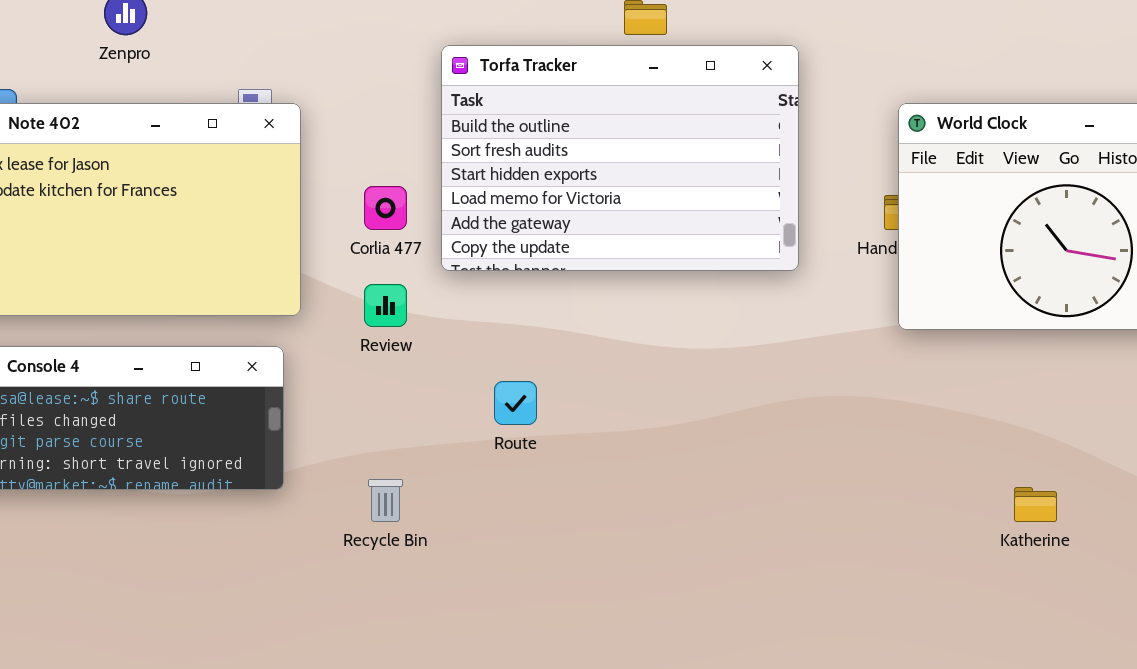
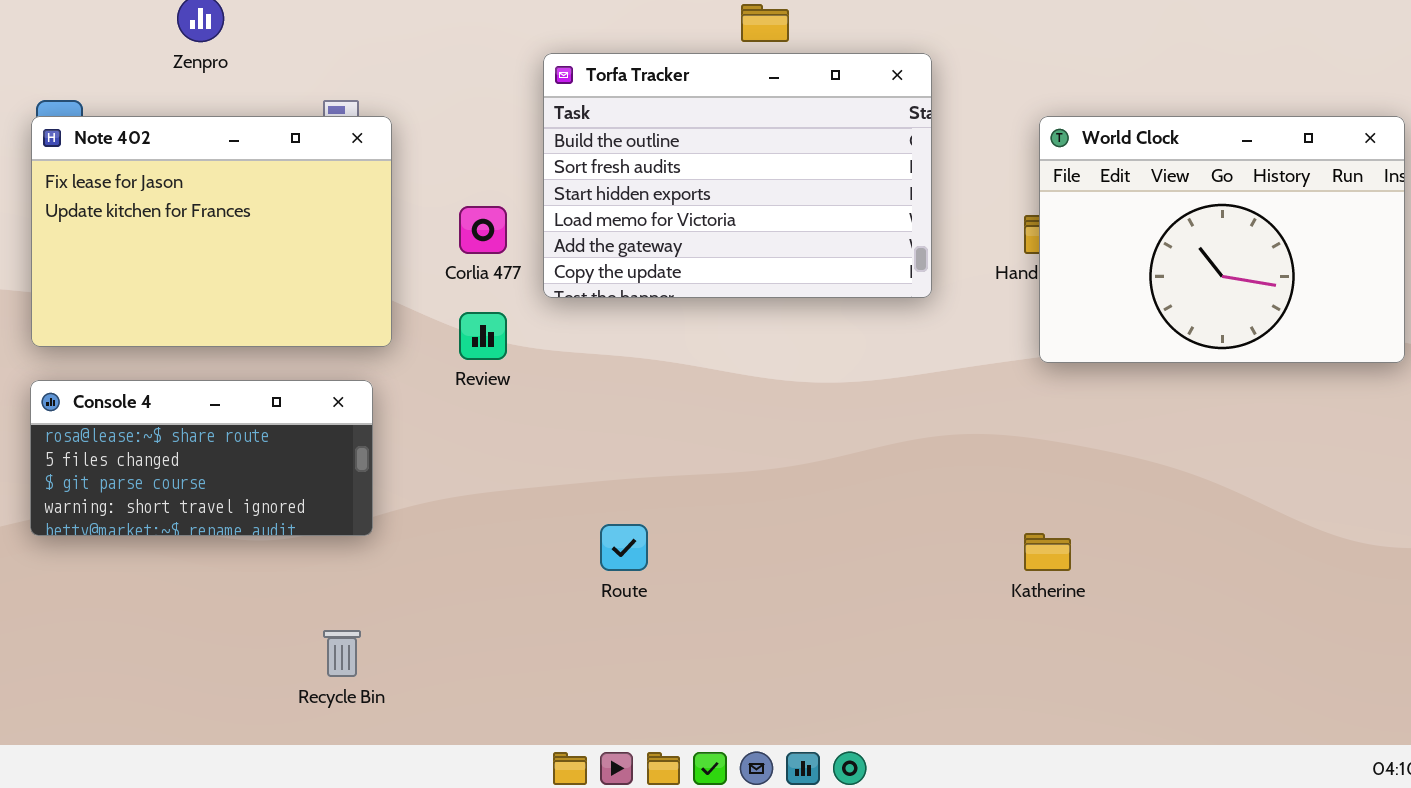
Route: [494,381,537,425] -> [600,524,648,571], moved
Recycle Bin: [368,479,403,522] -> [323,630,361,677], moved
Katherine: [1014,487,1057,522] -> [1024,533,1071,571], moved

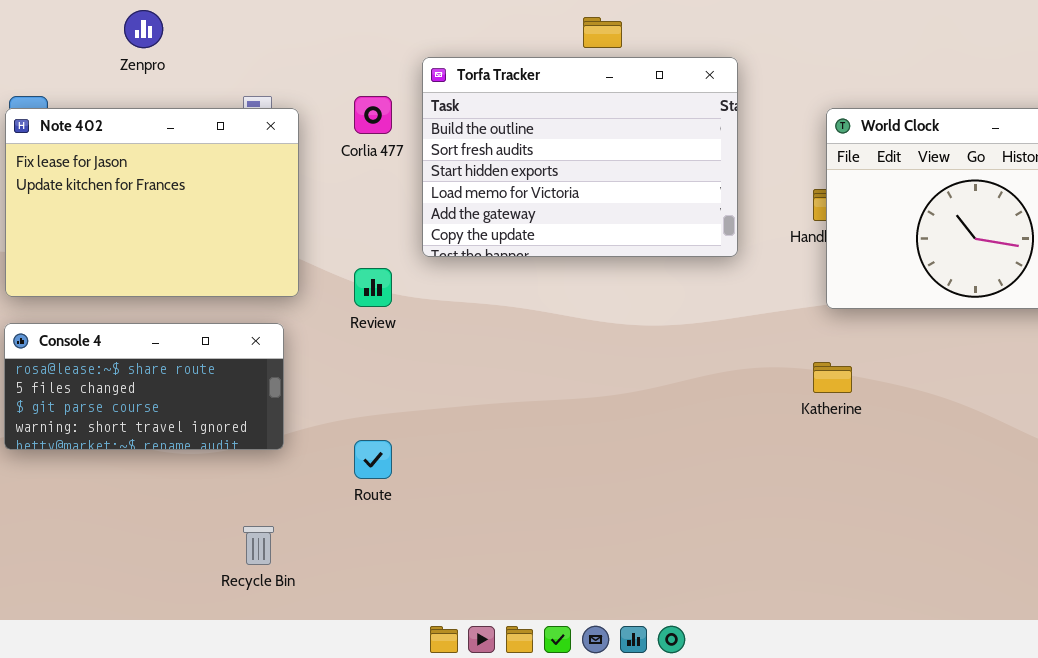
Corlia 477: [459,206,507,254] -> [354,96,392,134], moved
Route: [600,524,648,571] -> [354,440,392,479], moved
Katherine: [1024,533,1071,571] -> [813,362,852,393], moved

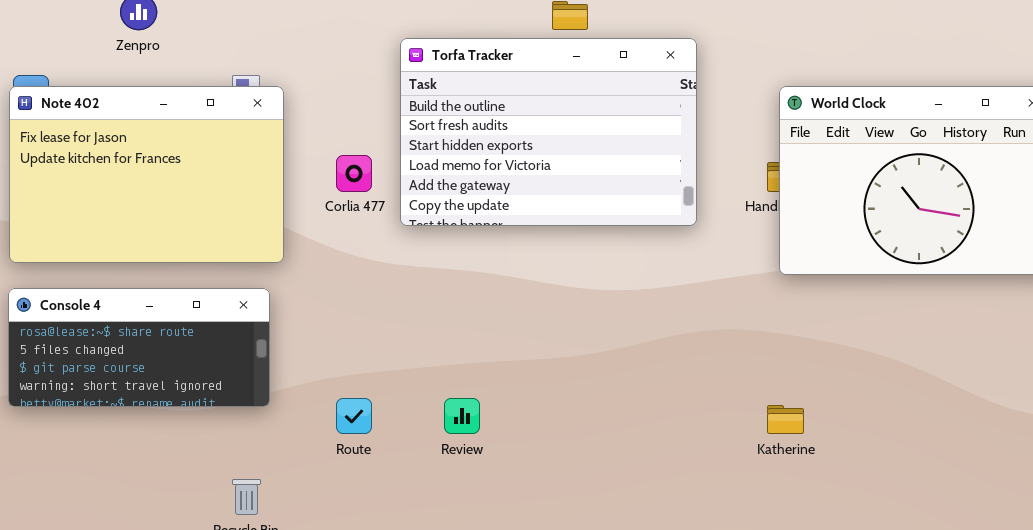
Corlia 477: [354,96,392,134] -> [336,155,372,192], moved
Review: [354,268,392,307] -> [444,398,480,434], moved
Katherine: [813,362,852,393] -> [767,405,804,434], moved

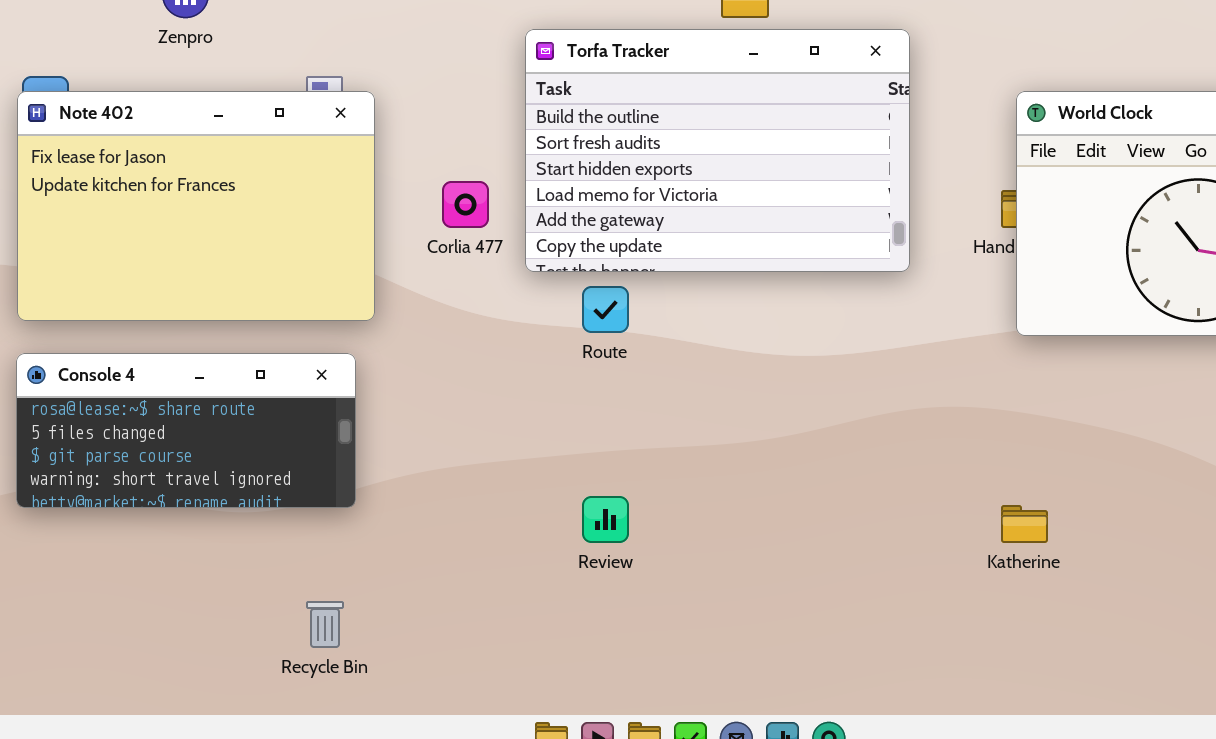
Route: [336,398,372,434] -> [582,286,629,333], moved

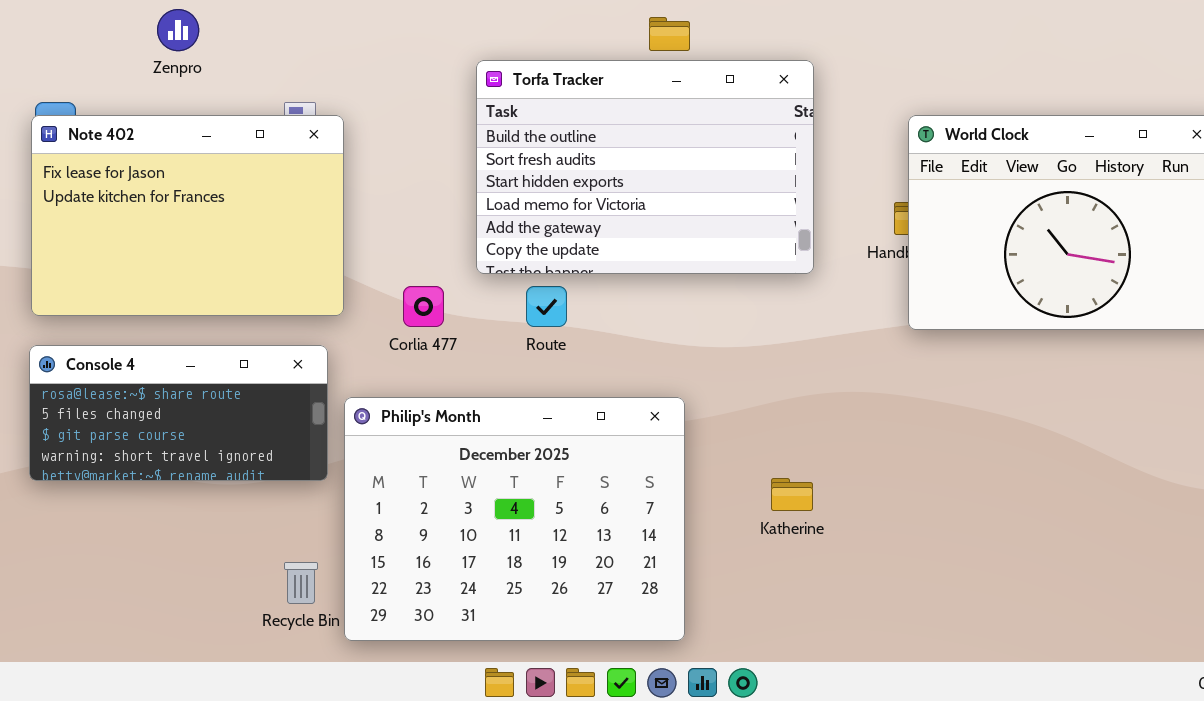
Corlia 477: [442,181,489,228] -> [403,286,444,327], moved
Philip's Month: none -> [344,397,685,641], opened
Katherine: [1001,505,1048,543] -> [771,478,813,511], moved

